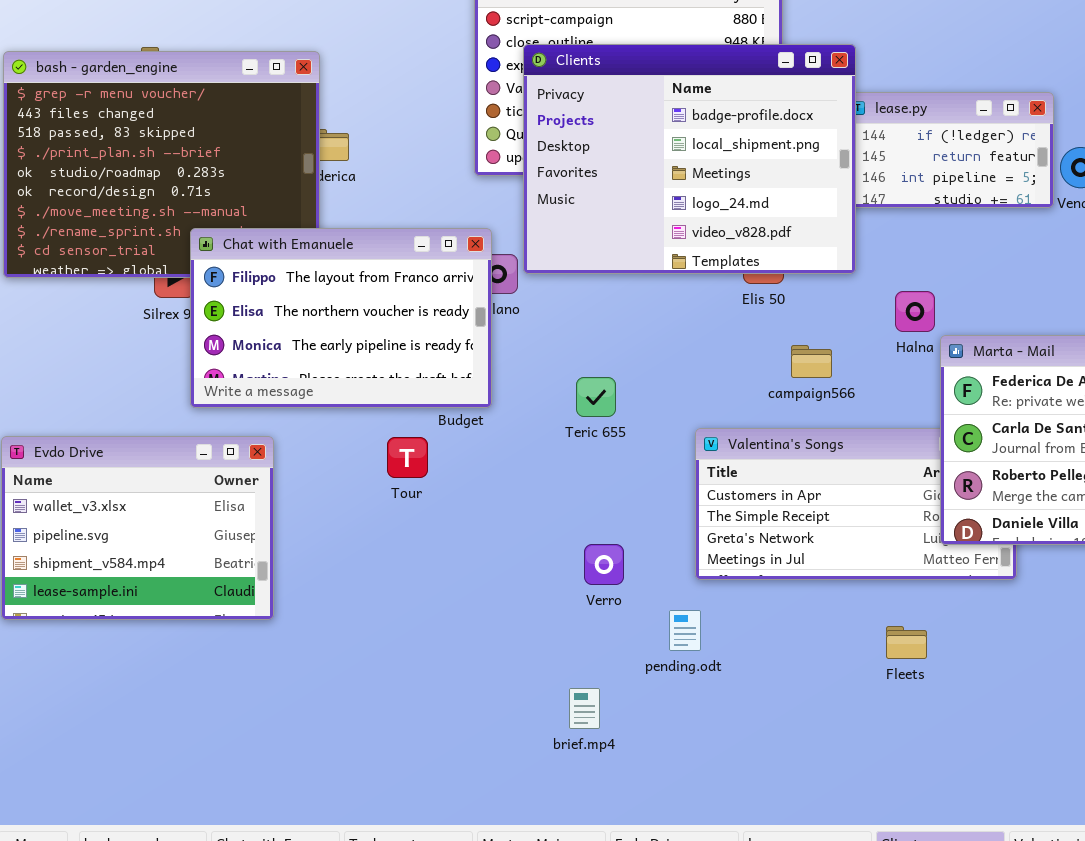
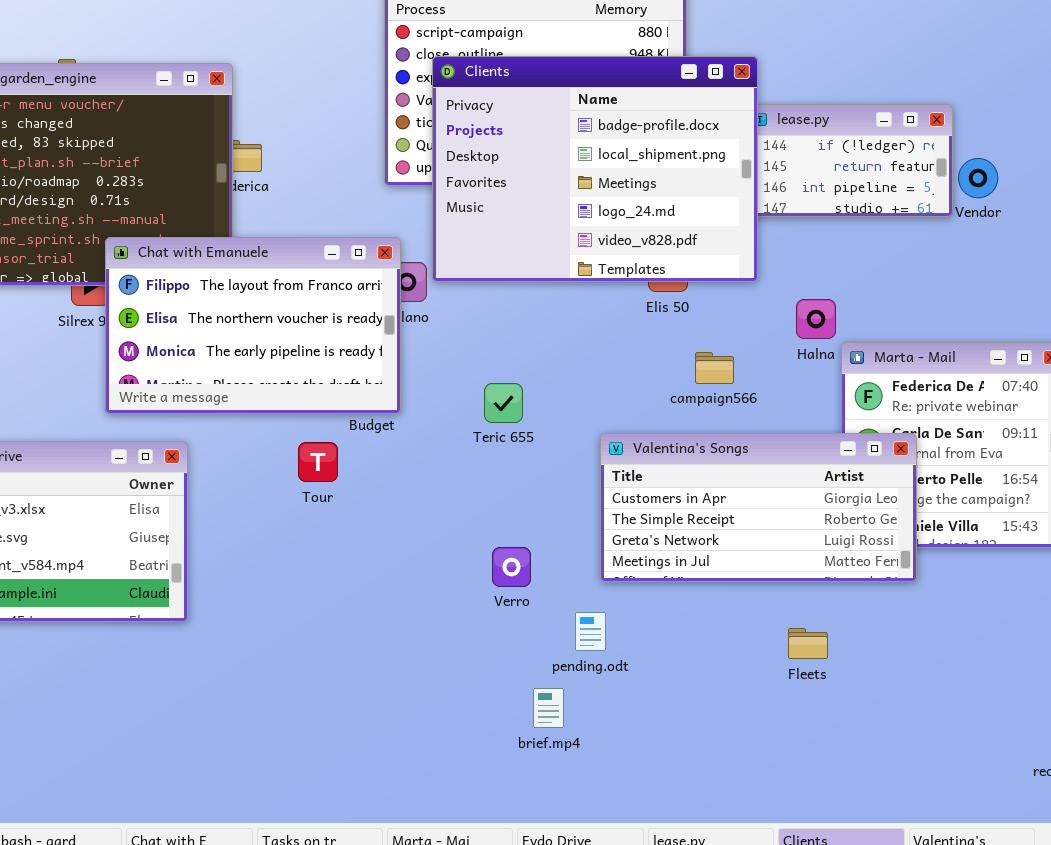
Valentina's Songs: [695,428,1017,580] -> [600,433,917,582], raised
brief.mp4: [569,688,600,729] -> [533,688,564,728], moved

